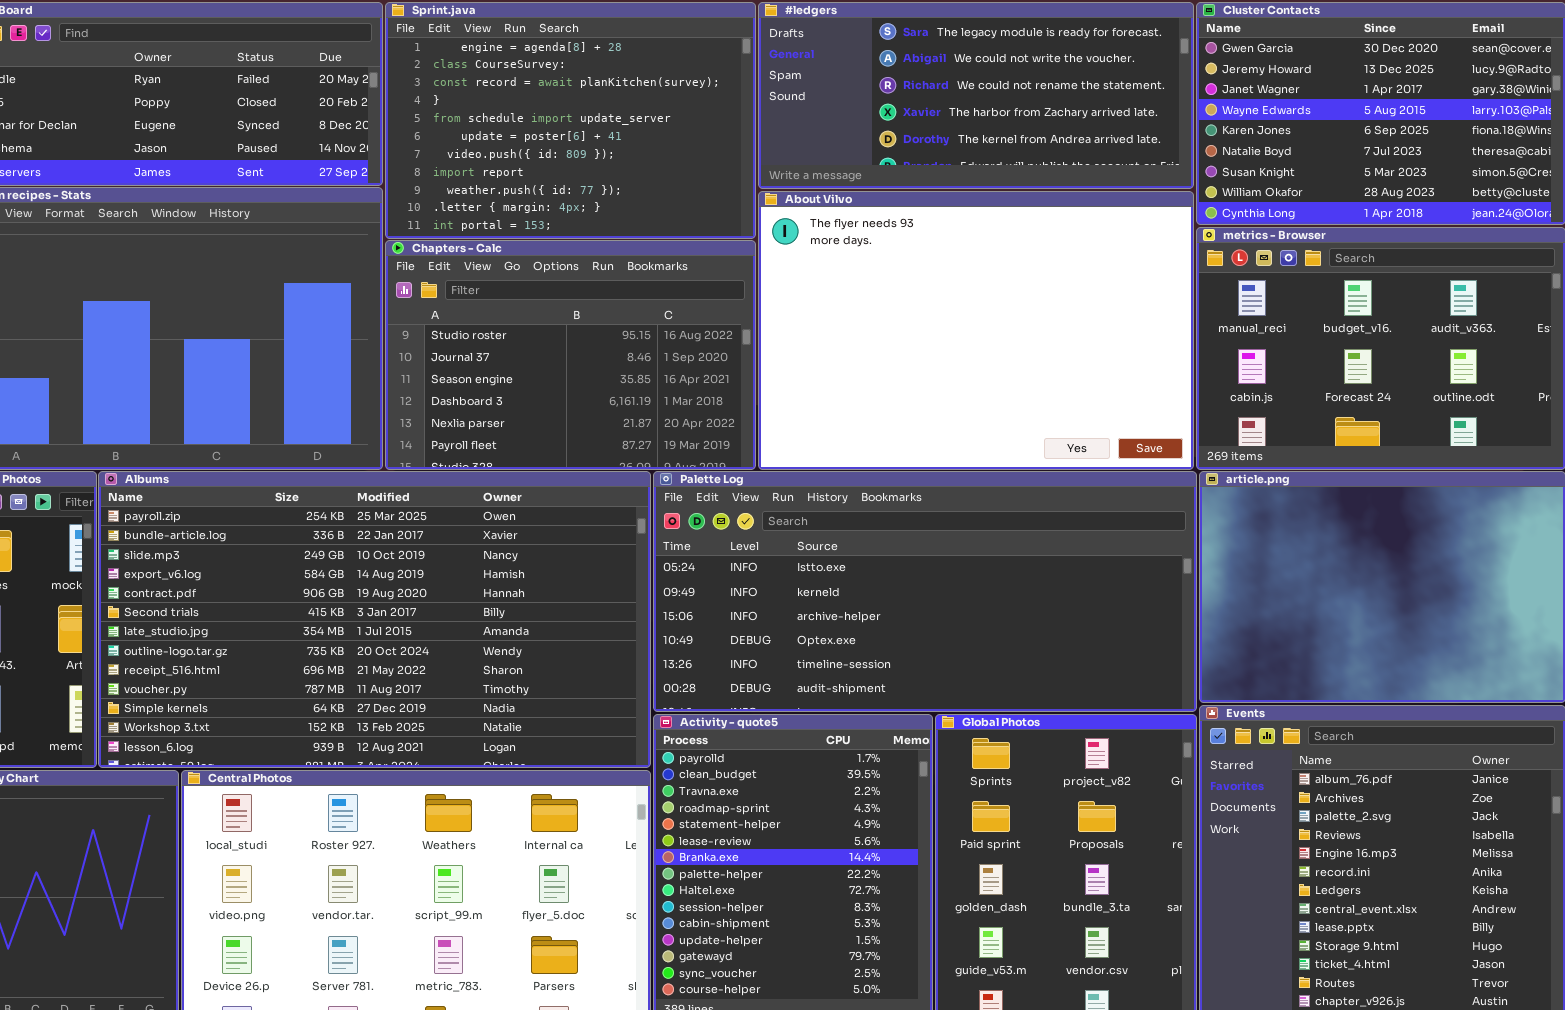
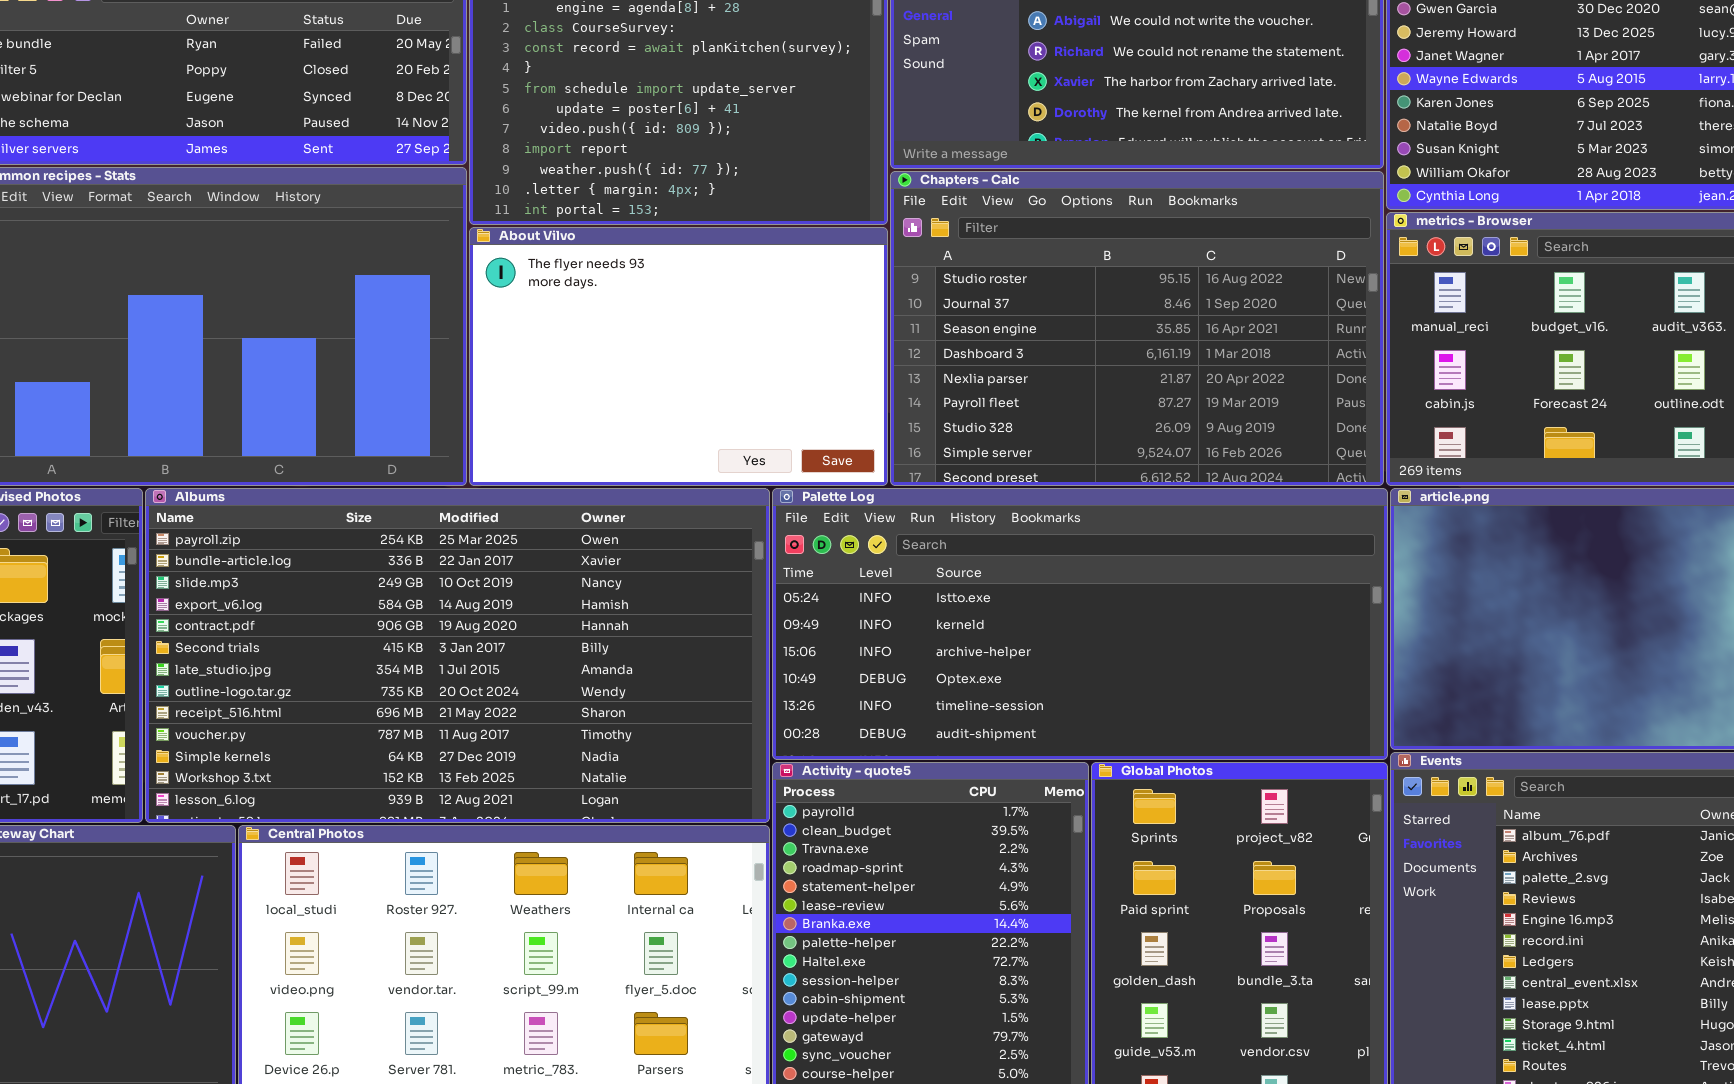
About Vilvo: [758,191,1194,470] -> [469,227,888,486], moved, resized
Chapters - Calc: [385,240,756,470] -> [890,171,1384,486], moved, resized

